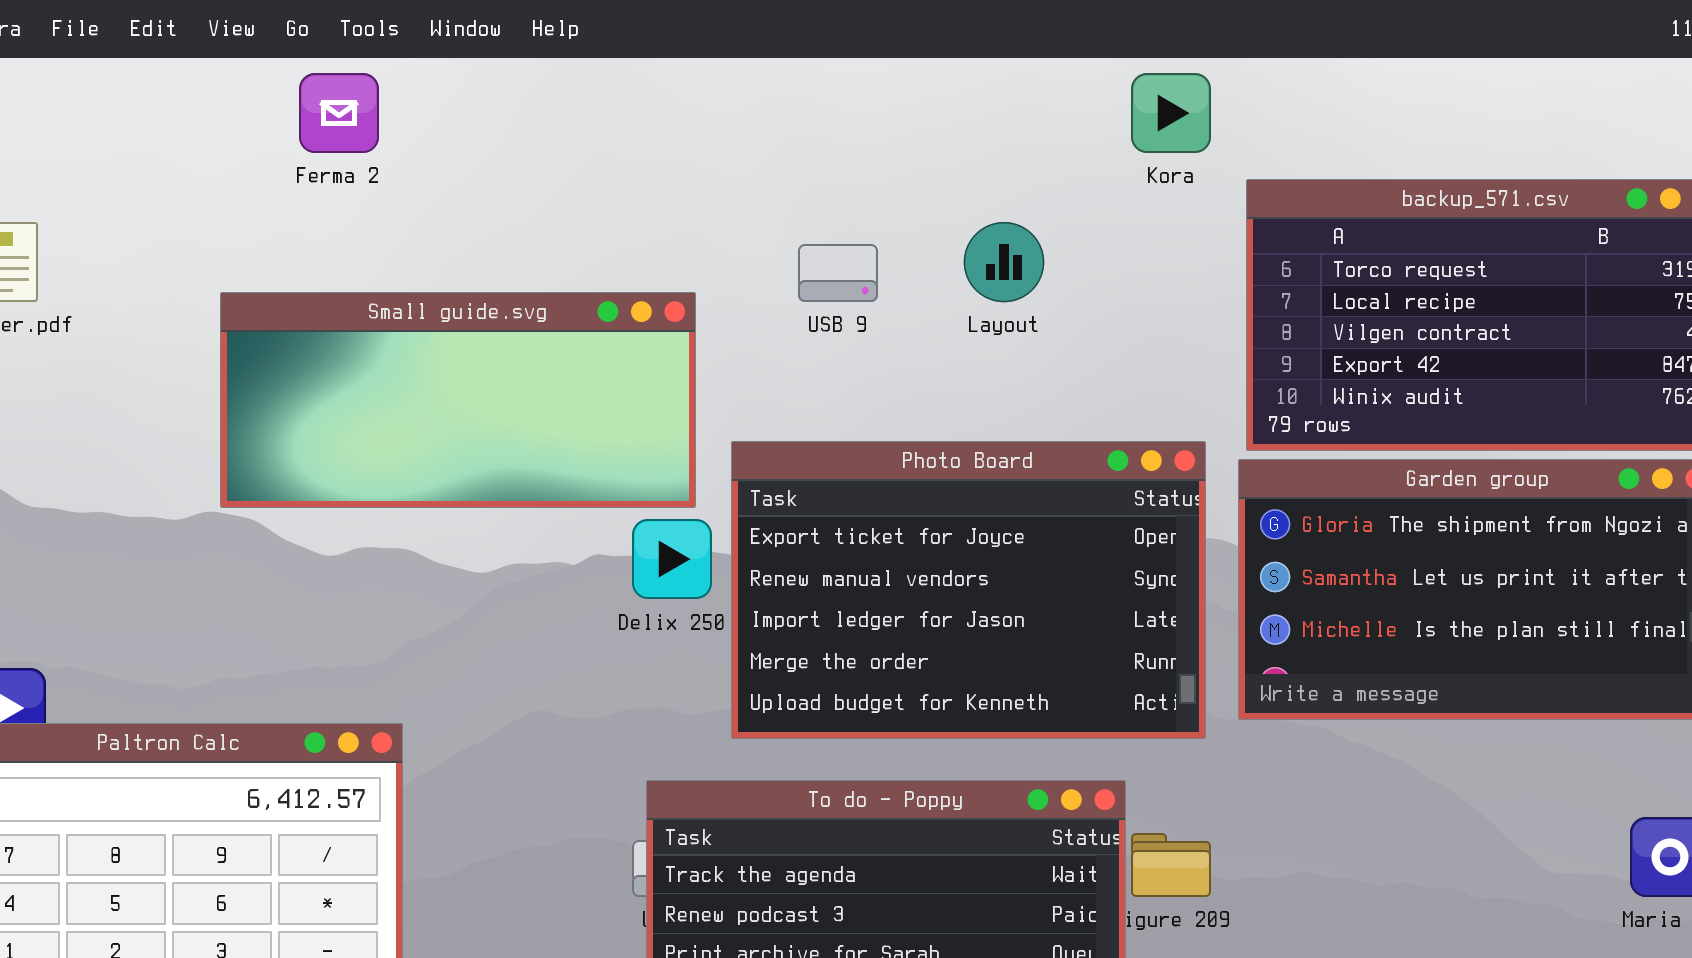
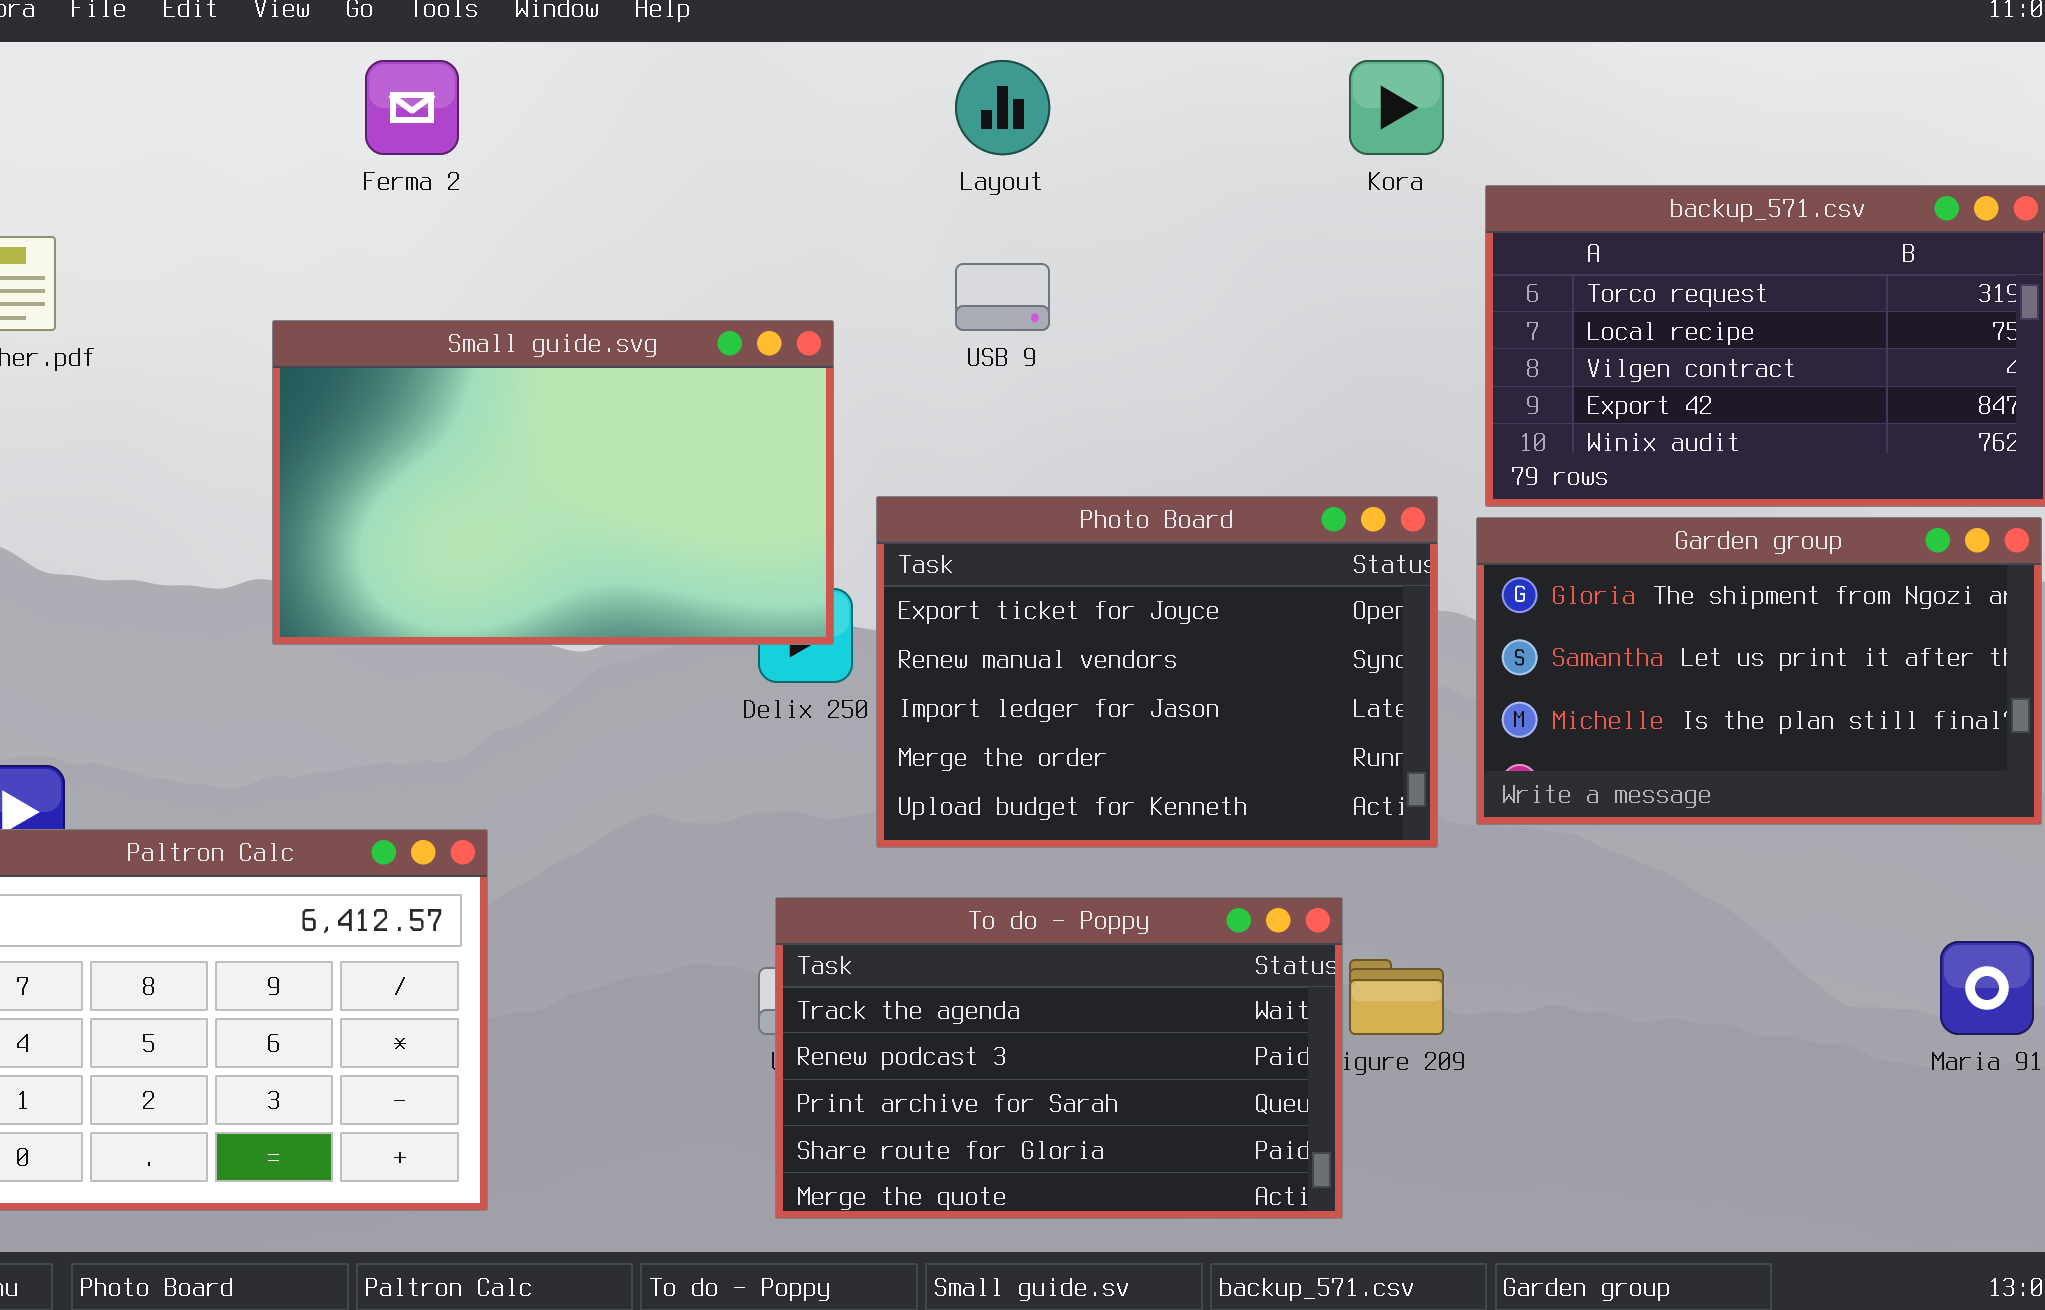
Layout: [964,222,1044,302] -> [955,60,1050,155], moved
Small guide.svg: [220,292,696,508] -> [272,320,834,645], resized

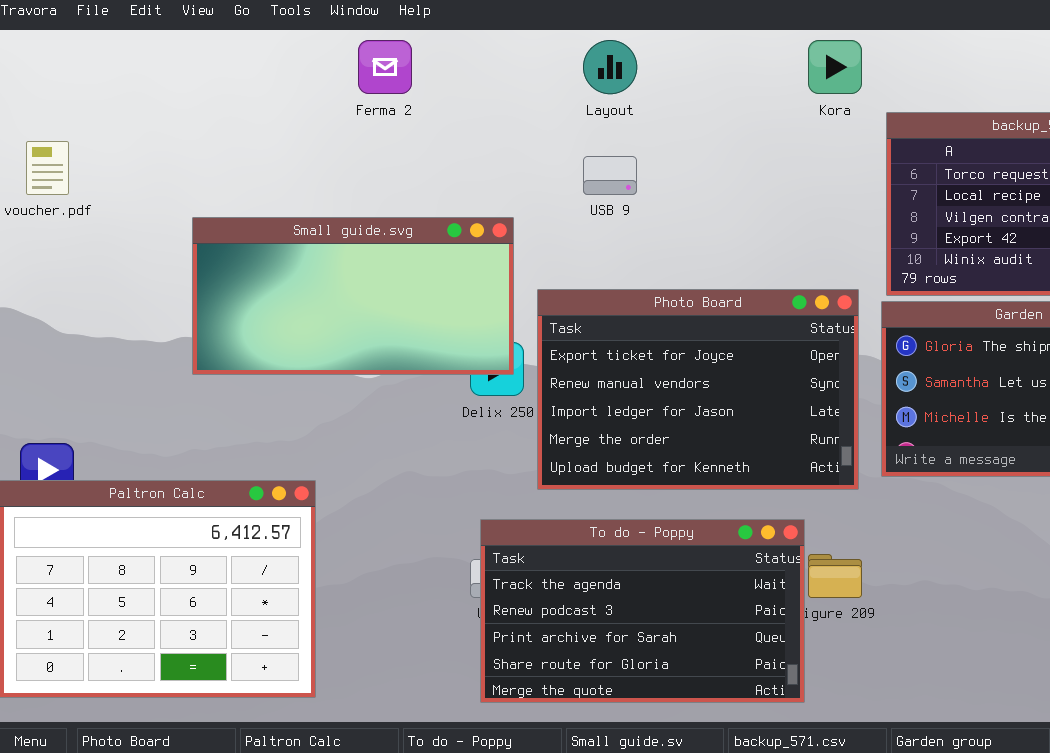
Ferma 2: [365,60,459,155] -> [358,40,412,94], moved
Small guide.svg: [272,320,834,645] -> [192,217,514,375], resized

